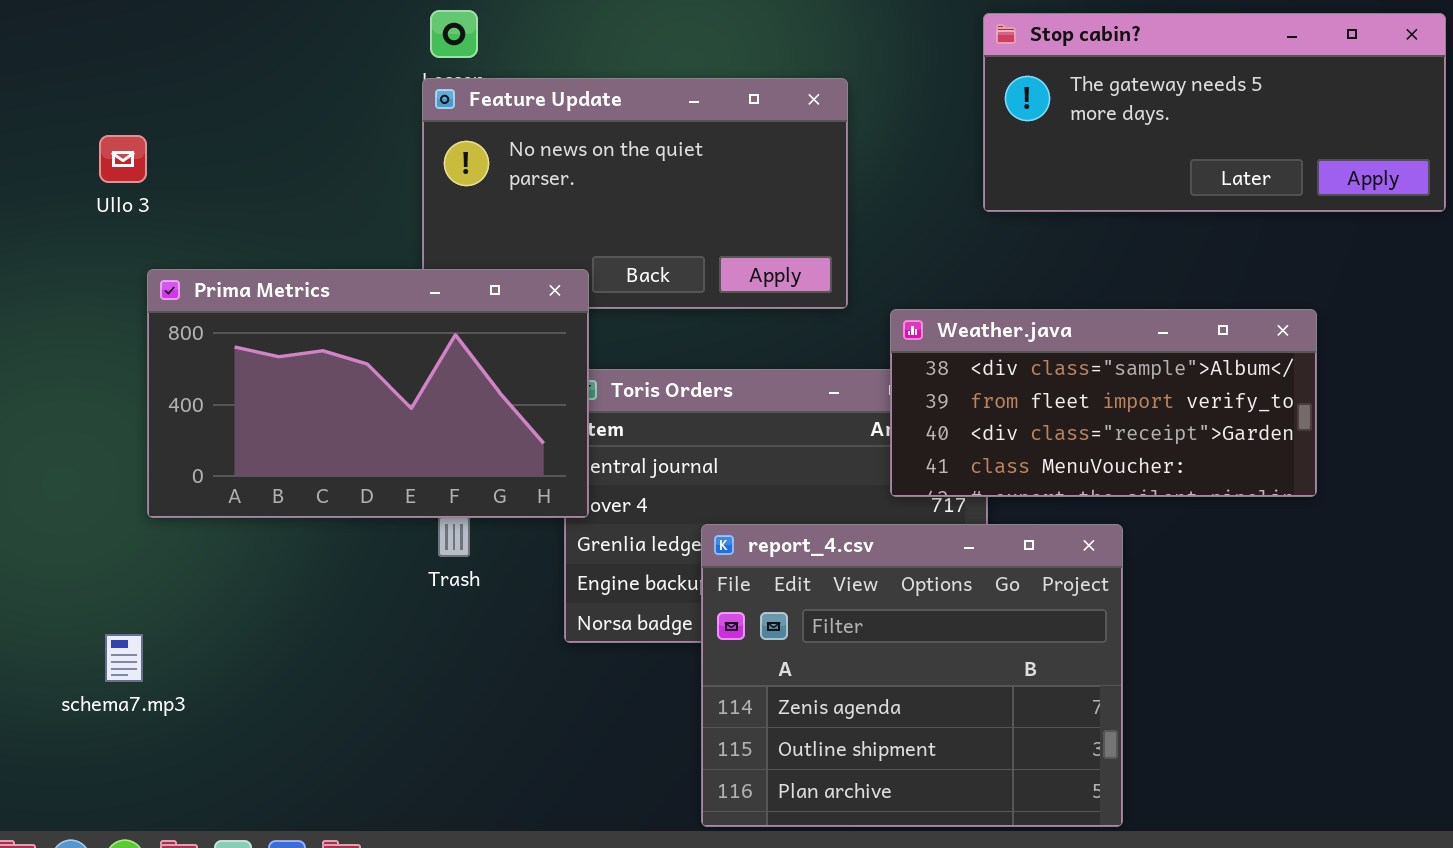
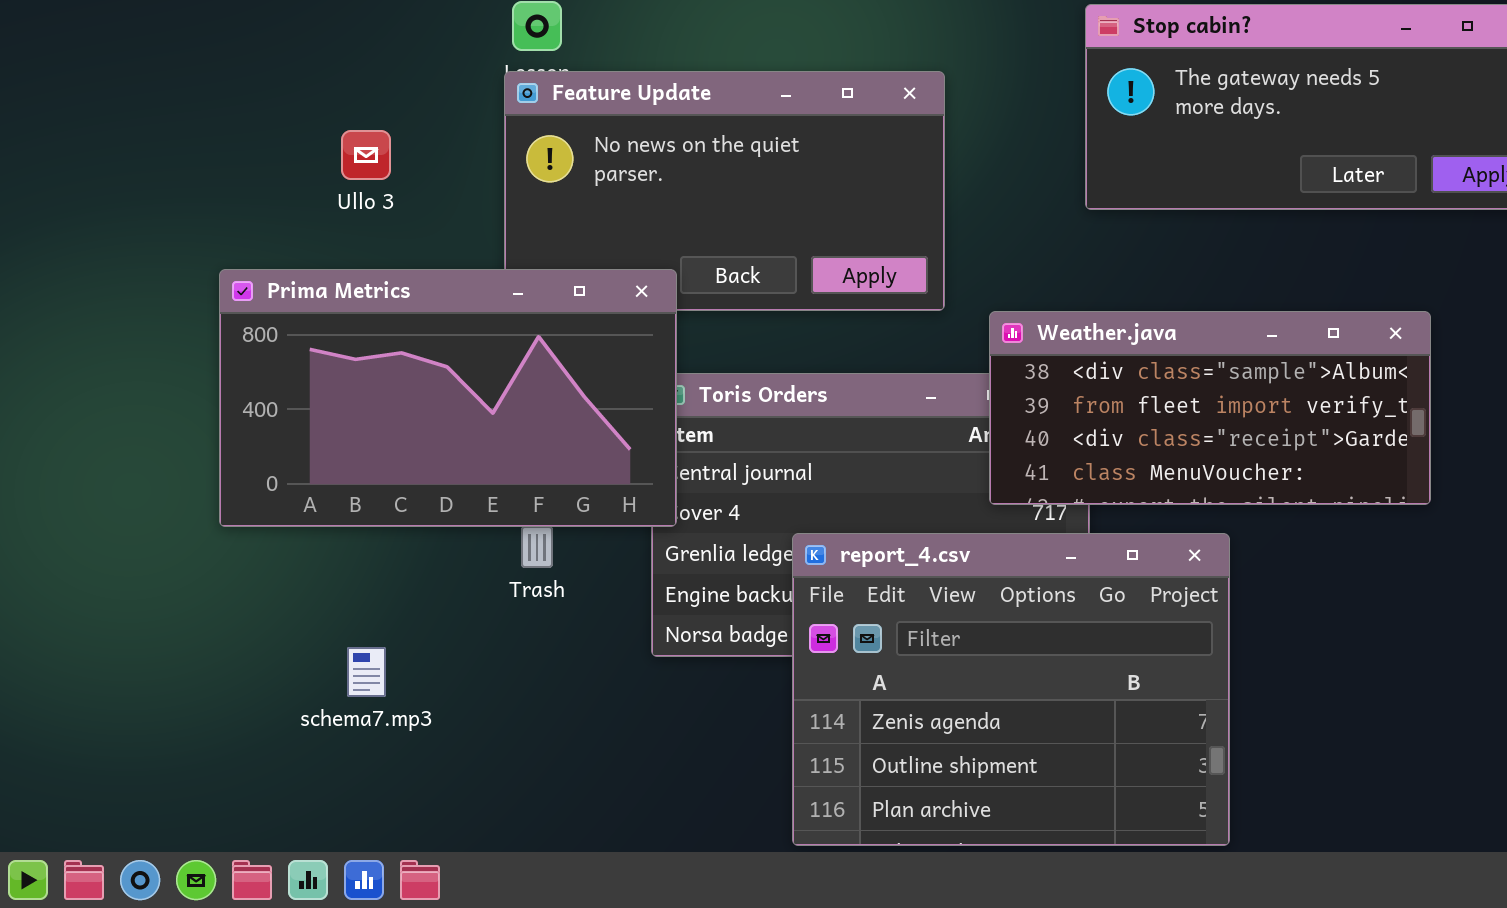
Ullo 3: [99,135,147,183] -> [341,130,391,180], moved
schema7.mp3: [105,634,143,682] -> [347,647,386,697], moved

